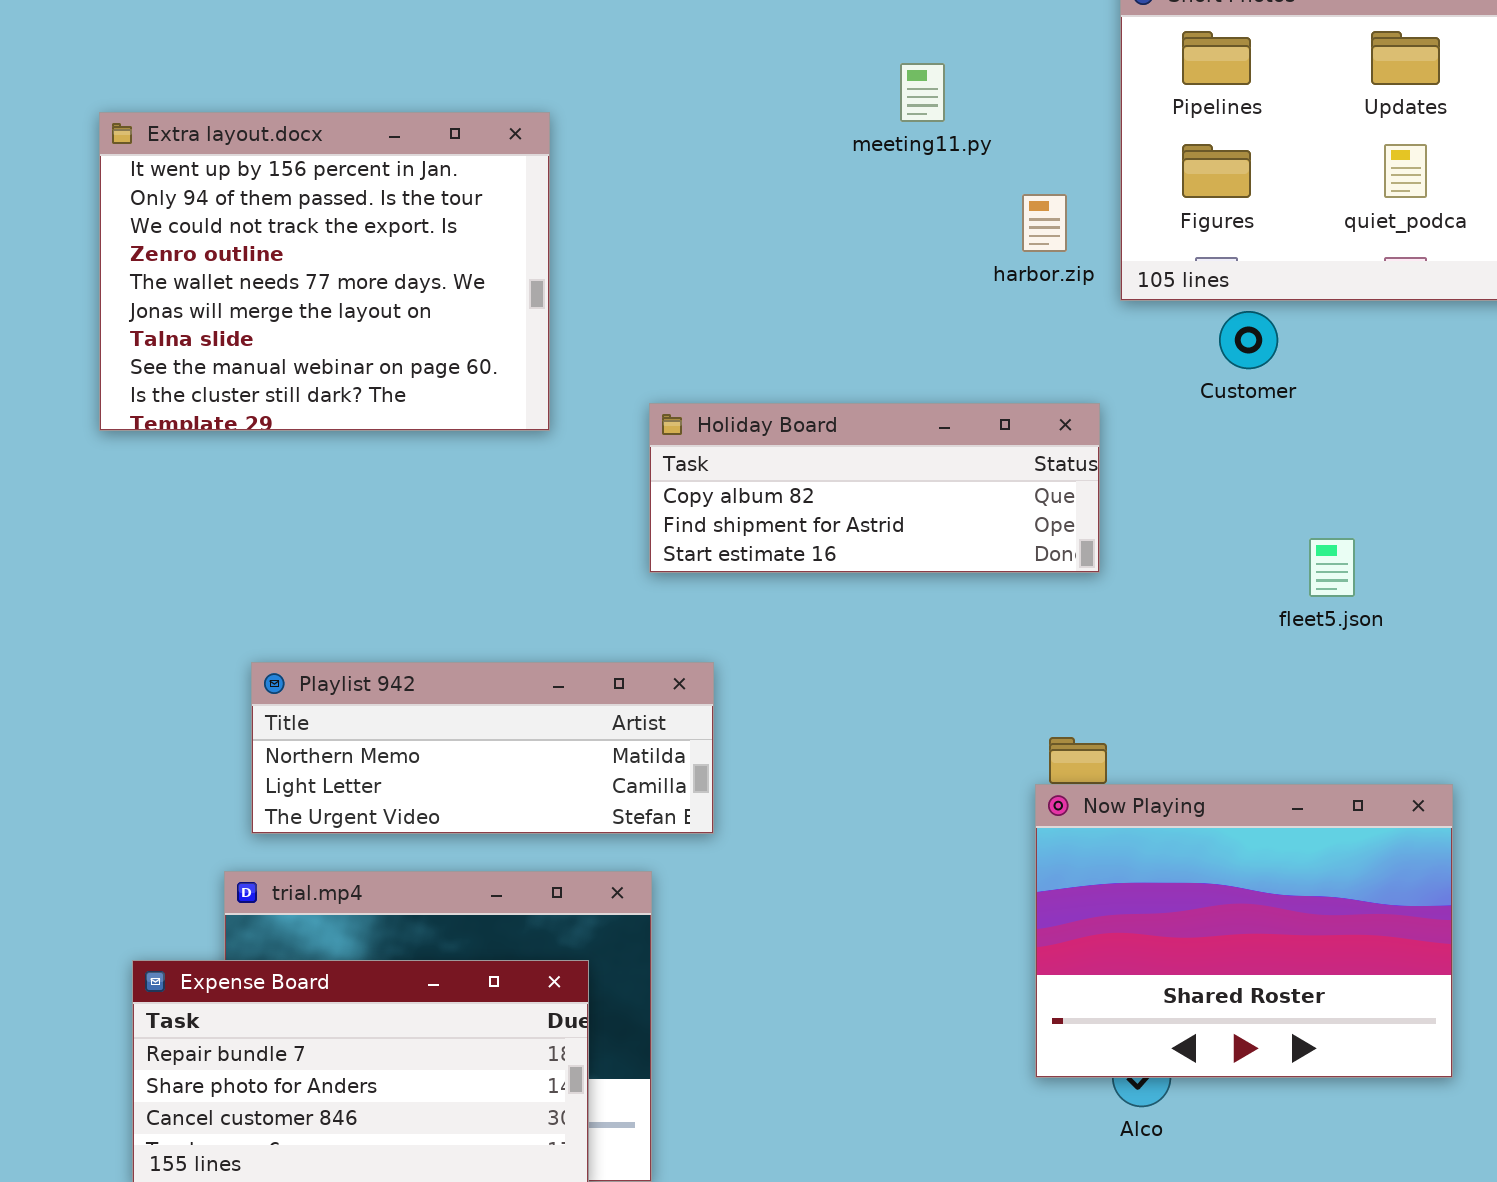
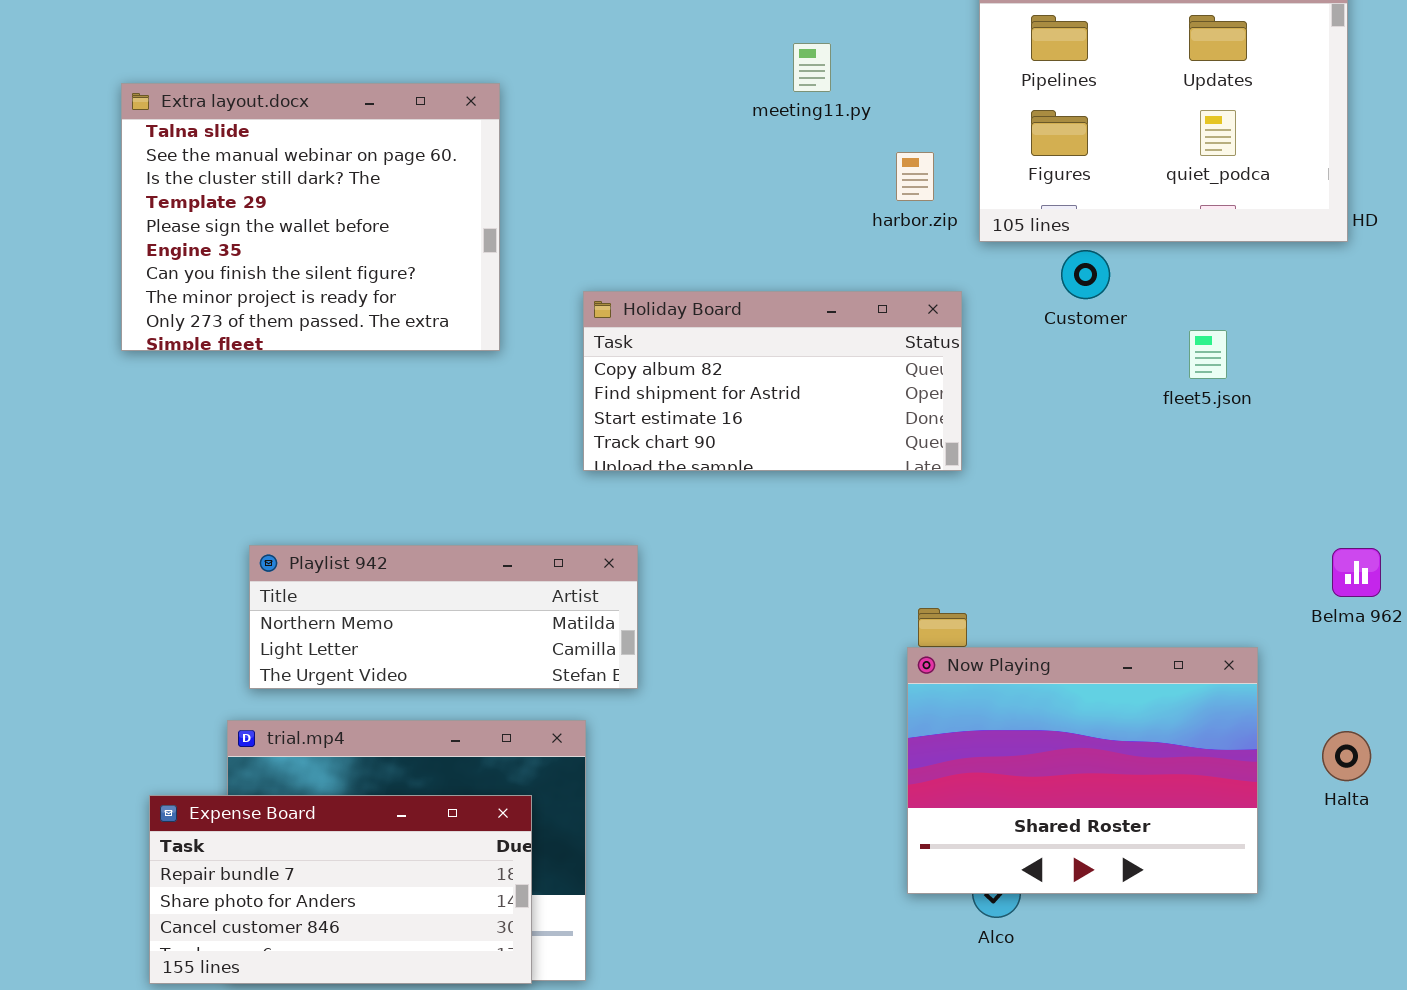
Extra layout.docx: [99,112,550,431] -> [121,83,500,351], scrolled down 6 rows
Holiday Board: [649,403,1100,573] -> [583,291,962,471], resized
fleet5.json: [1309,538,1355,597] -> [1189,330,1227,379], moved

